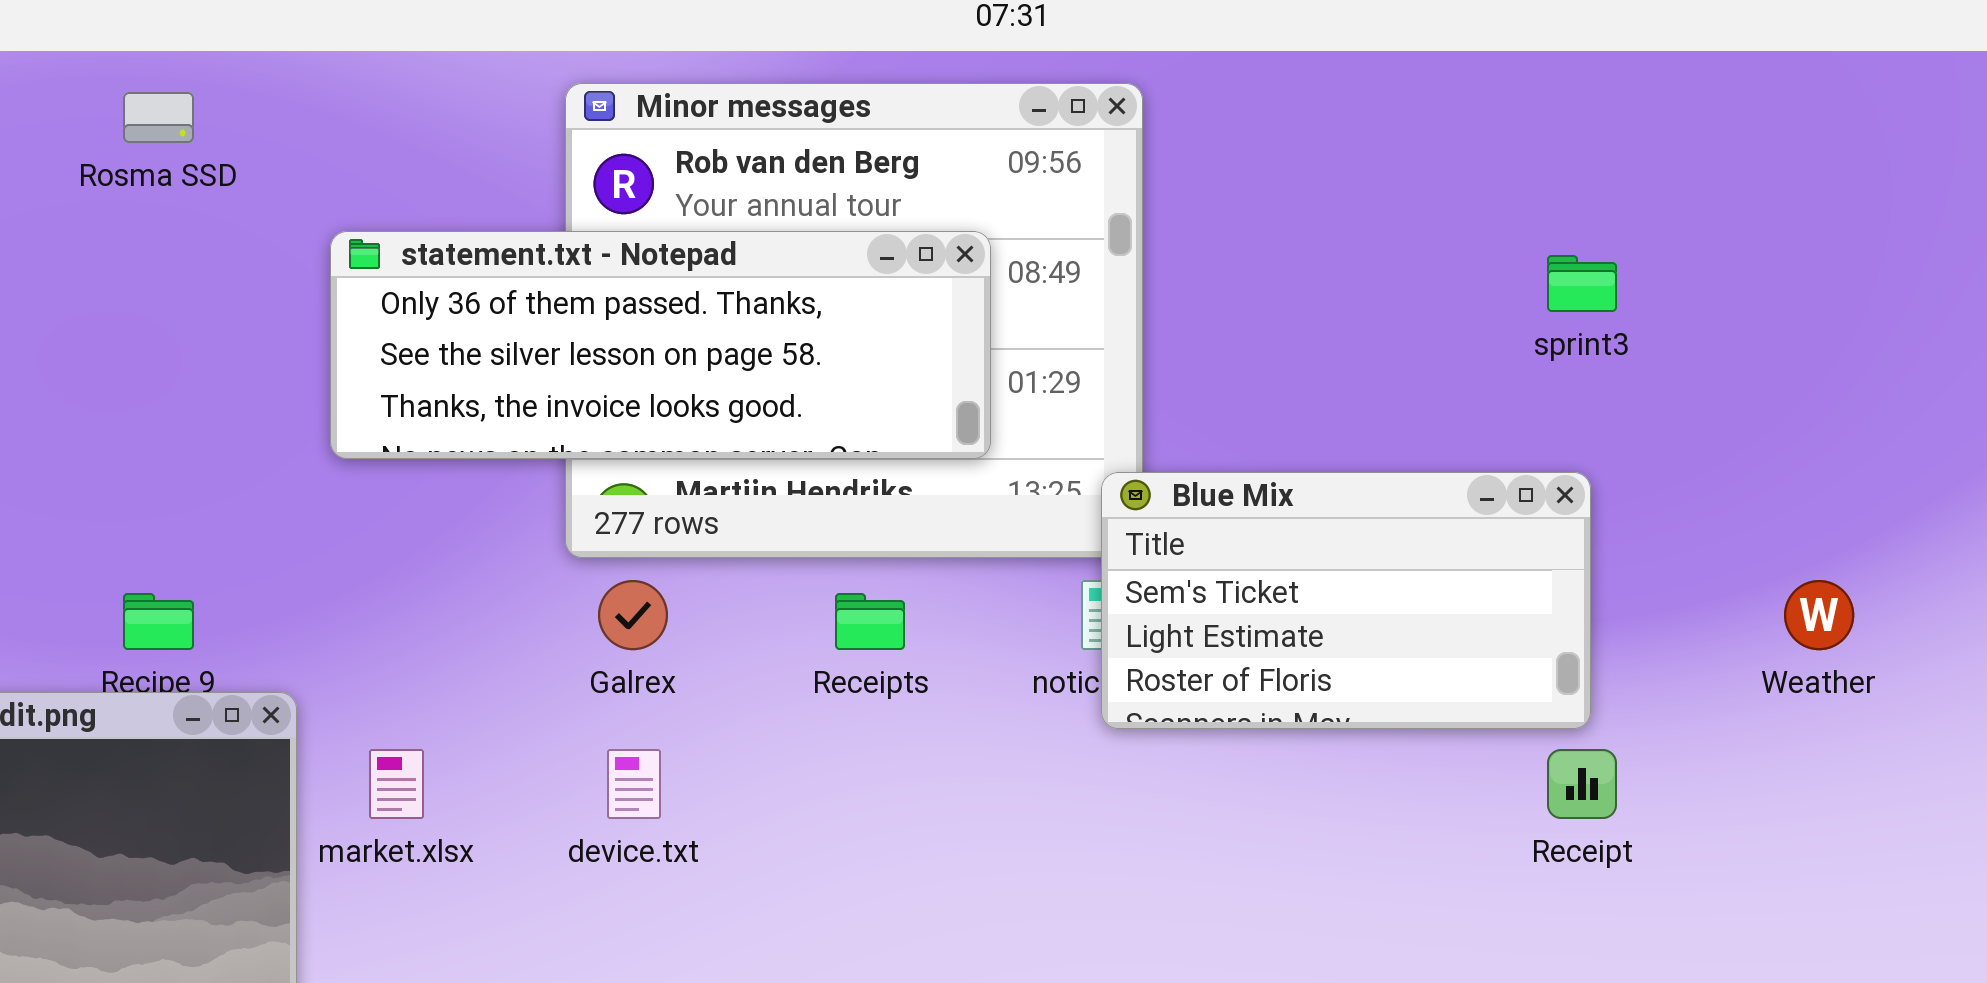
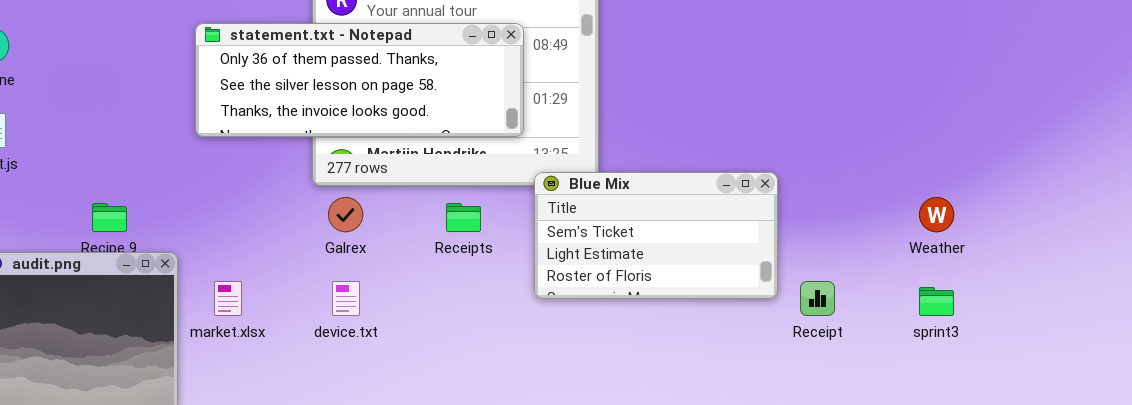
sprint3: [1547,255,1617,312] -> [919,287,954,316], moved
Blue Mix: [1101,472,1591,729] -> [534,172,778,299], moved

